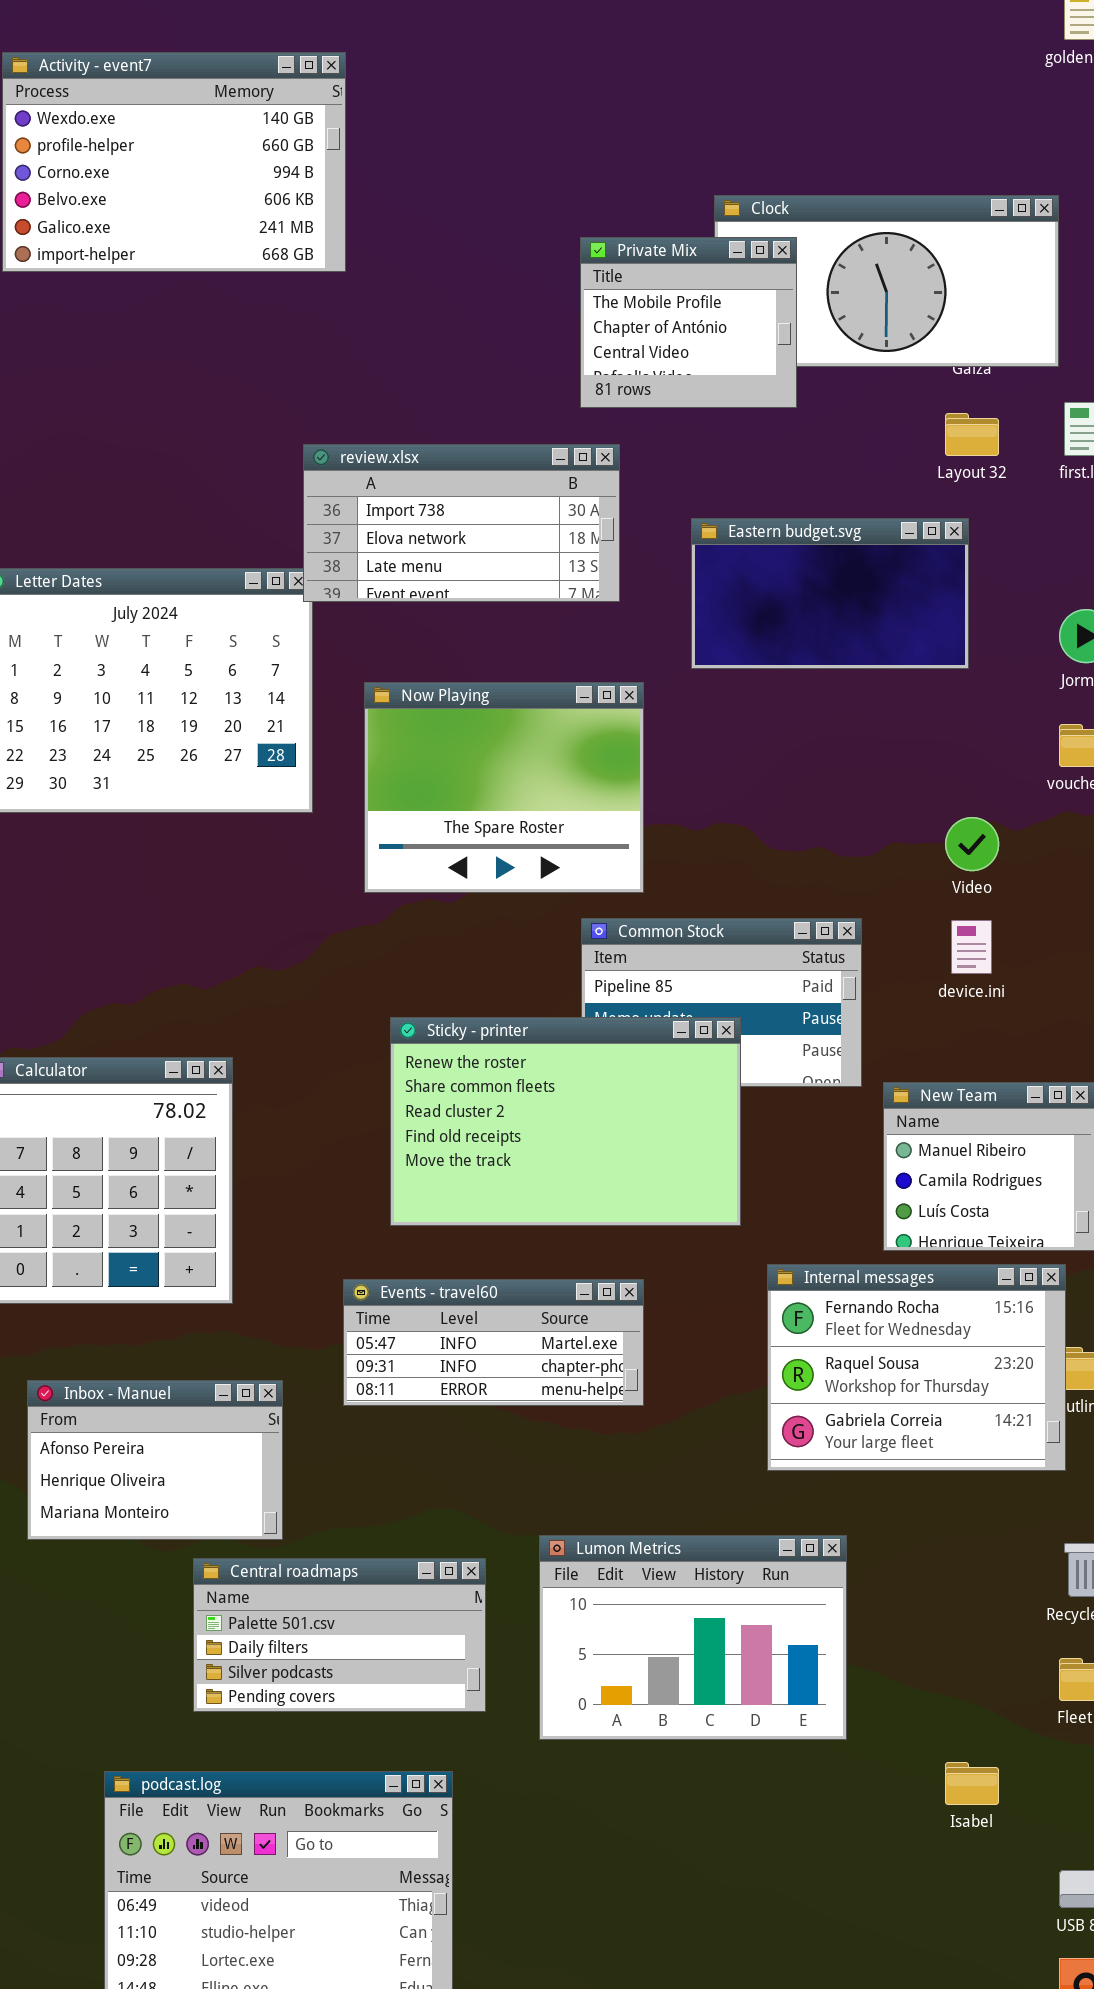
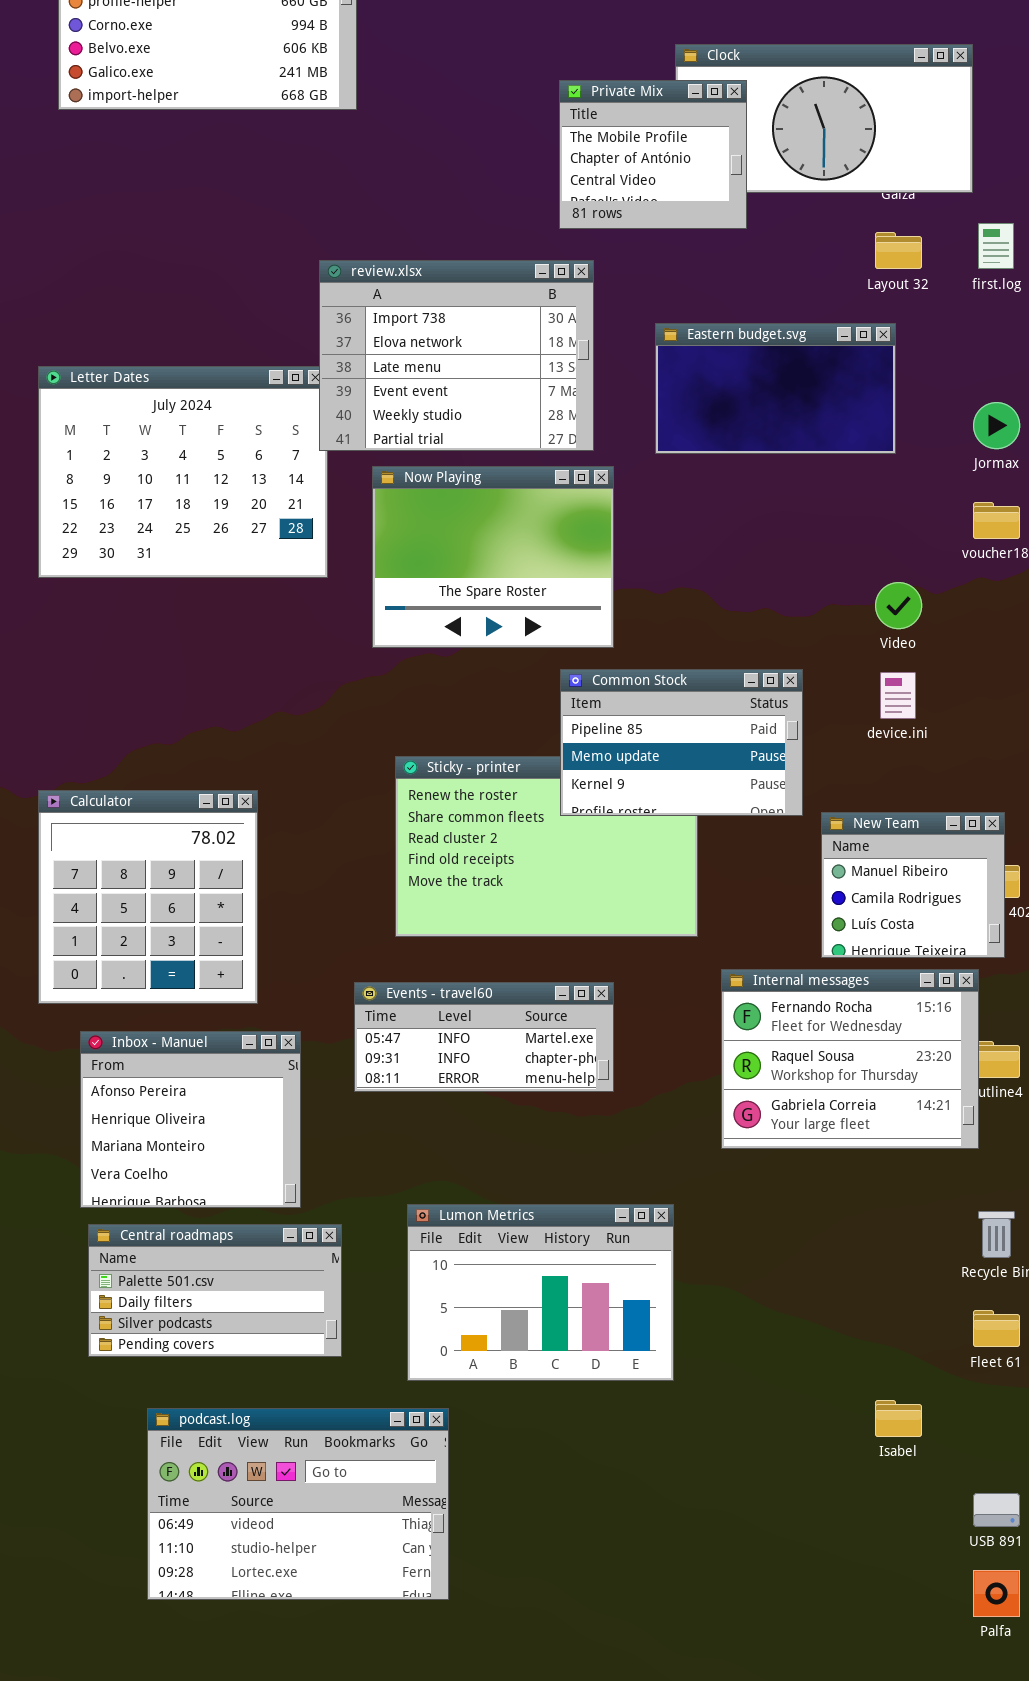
review.xlsx: [303,444,620,602] -> [319,260,594,451], resized
Common Stock: [581,918,862,1087] -> [560,669,803,816], raised
Inbox - Manuel: [27,1380,283,1540] -> [80,1031,301,1208], resized
Lumon Metrics: [539,1535,847,1740] -> [407,1204,674,1381], moved
Central roadmaps: [193,1558,486,1712] -> [88,1224,342,1357], moved

